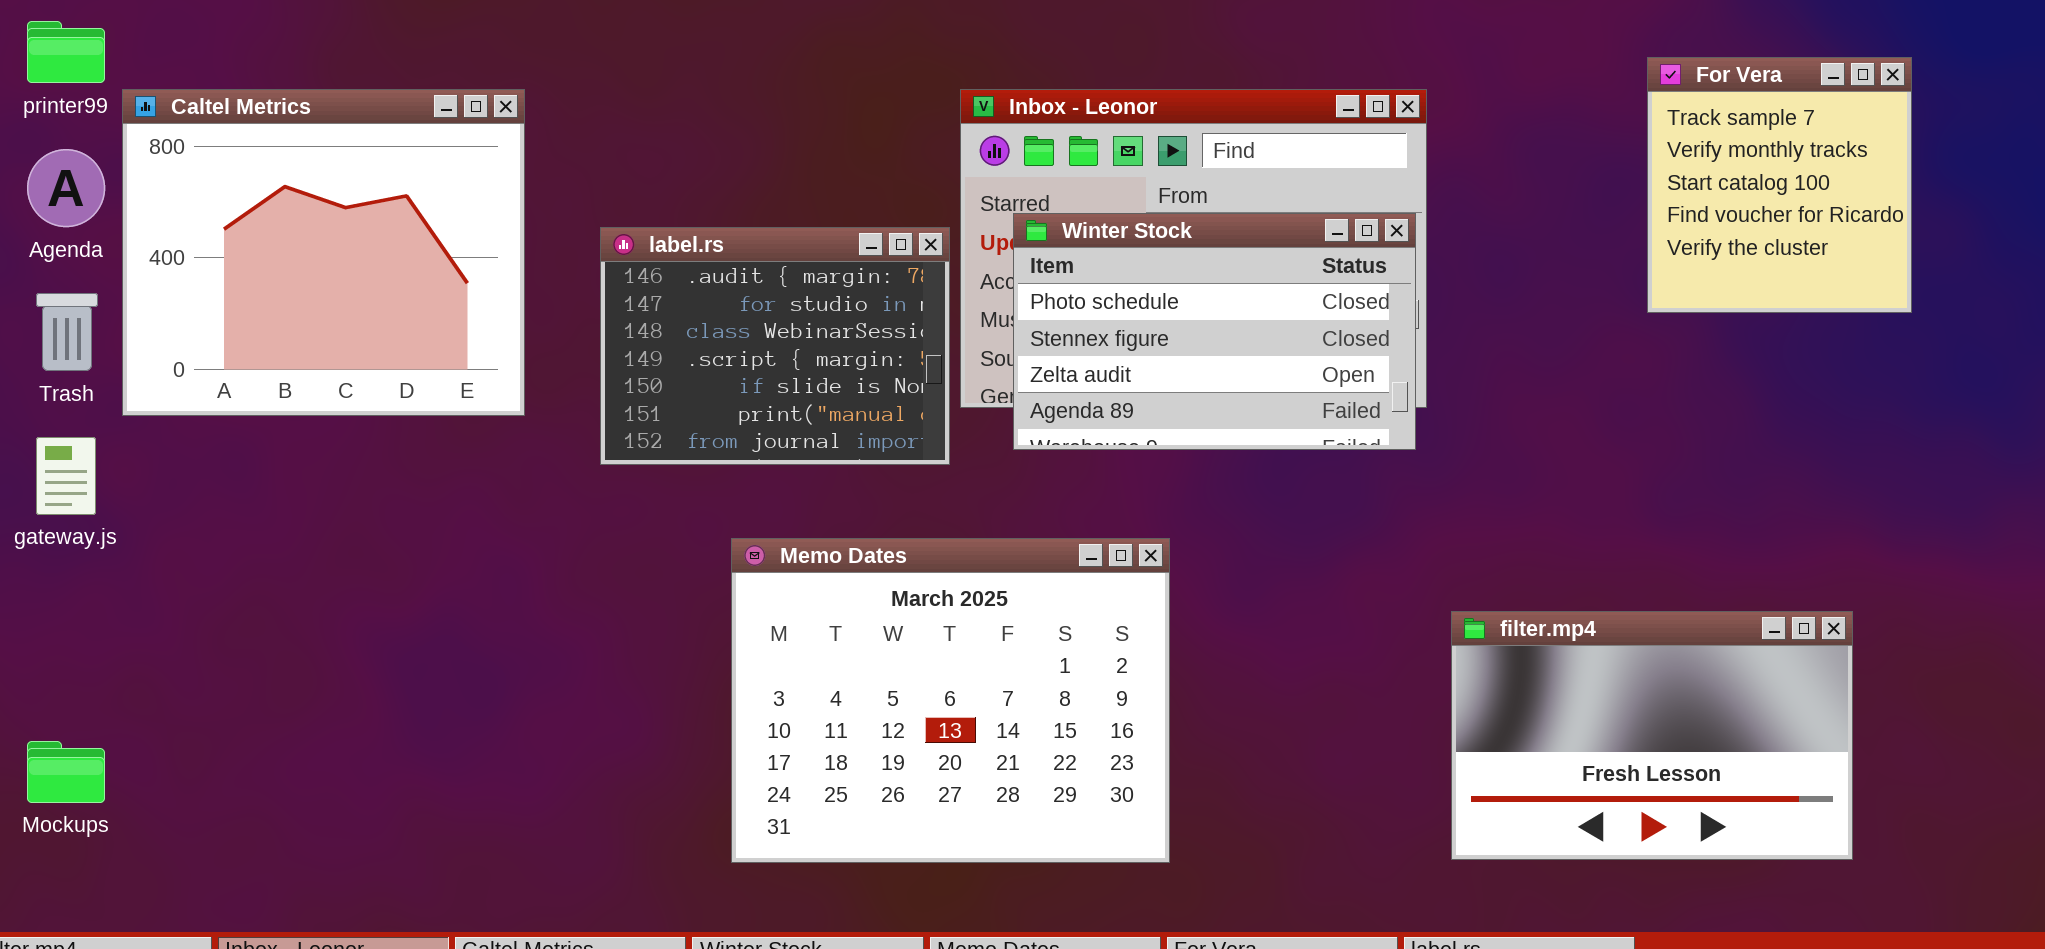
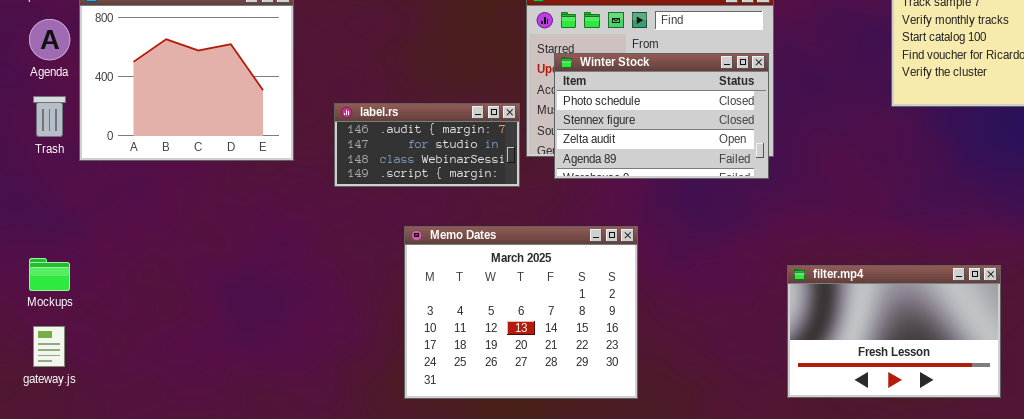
label.rs: [600,227,950,465] -> [334,103,520,187], resized
gateway.js: [36,437,96,515] -> [33,326,65,367], moved
Mockups: [27,741,105,803] -> [29,258,70,291], moved

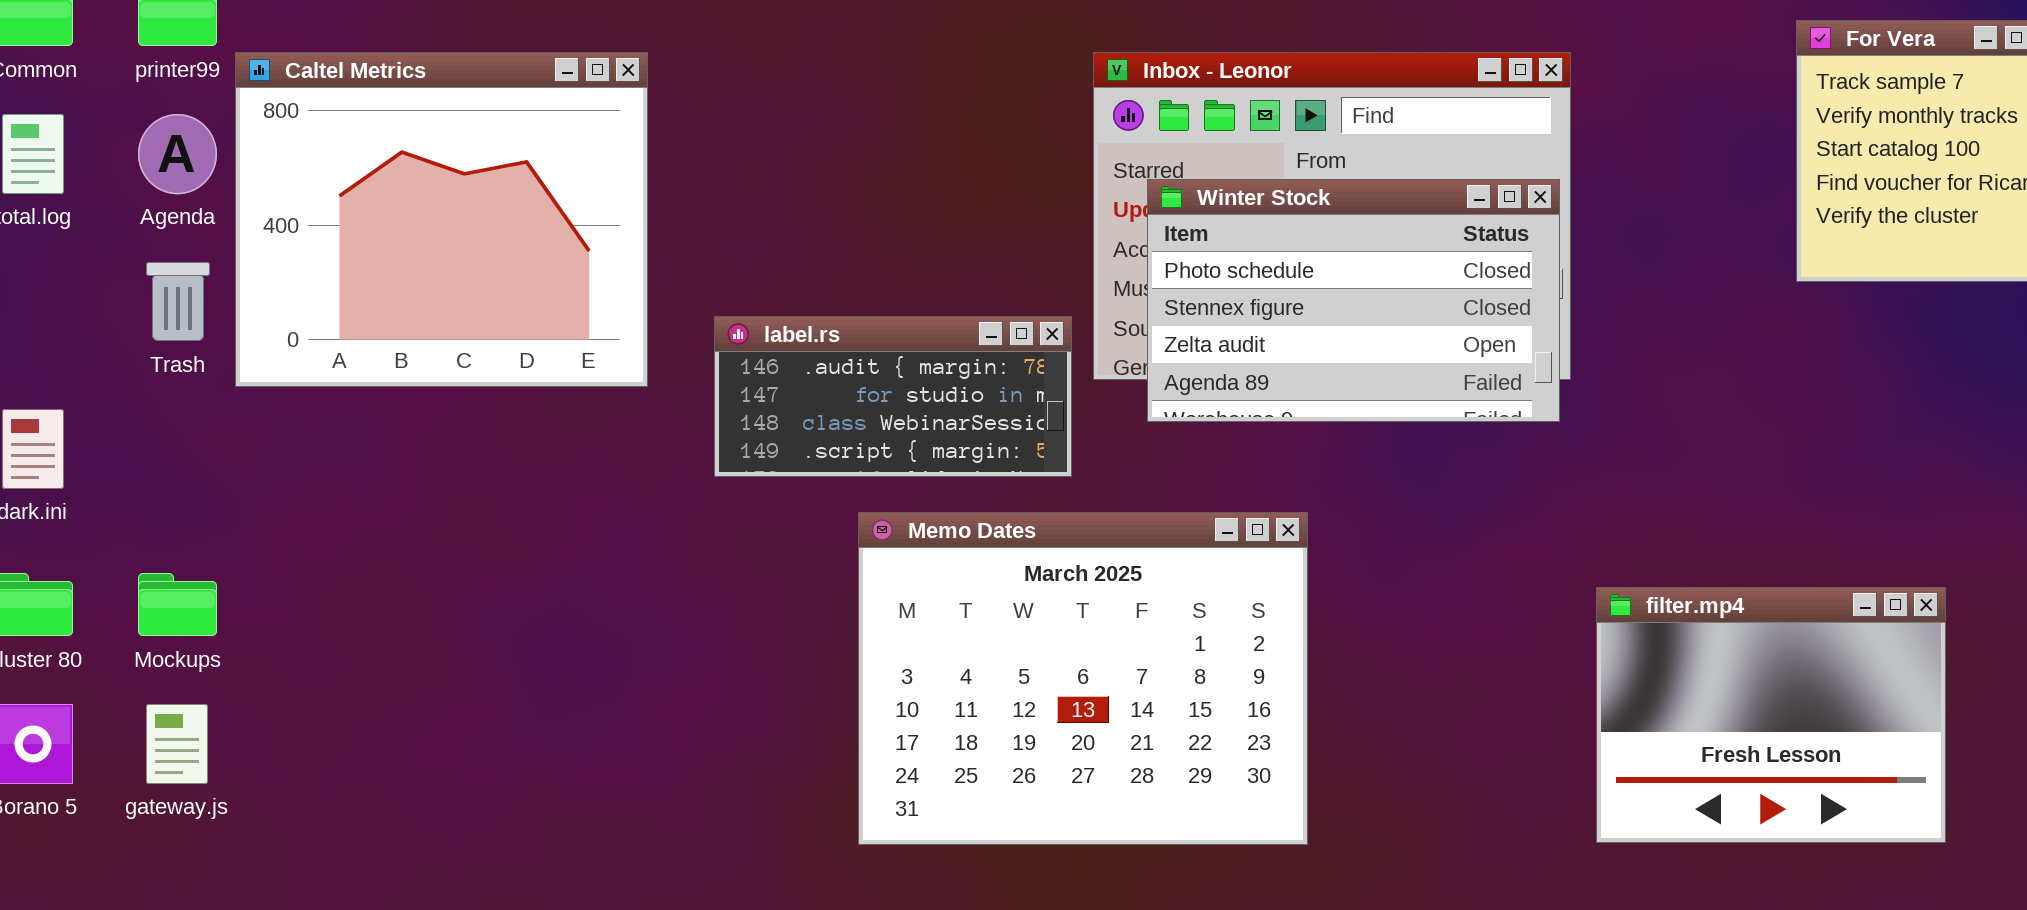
label.rs: [334,103,520,187] -> [714,316,1072,477], moved
filter.mp4: [787,265,1001,398] -> [1596,587,1946,843], resized

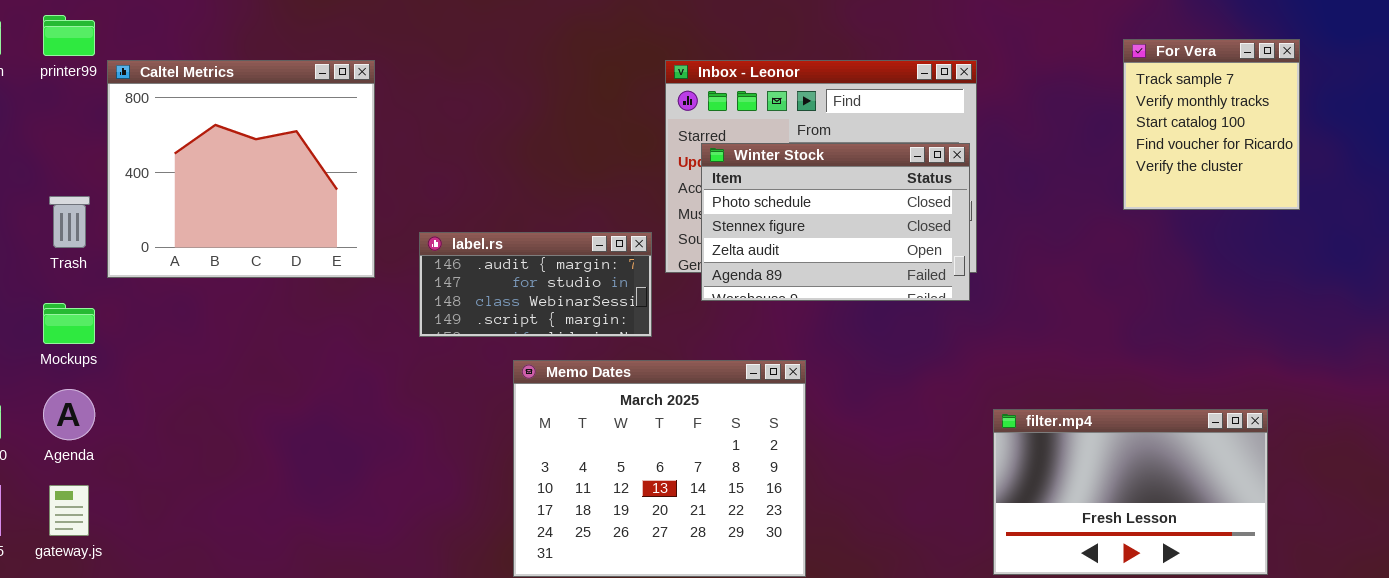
Agenda: [138,114,217,194] -> [43,389,95,440], moved
Mockups: [138,573,217,636] -> [43,303,95,344], moved
filter.mp4: [1596,587,1946,843] -> [993,409,1268,575], resized

